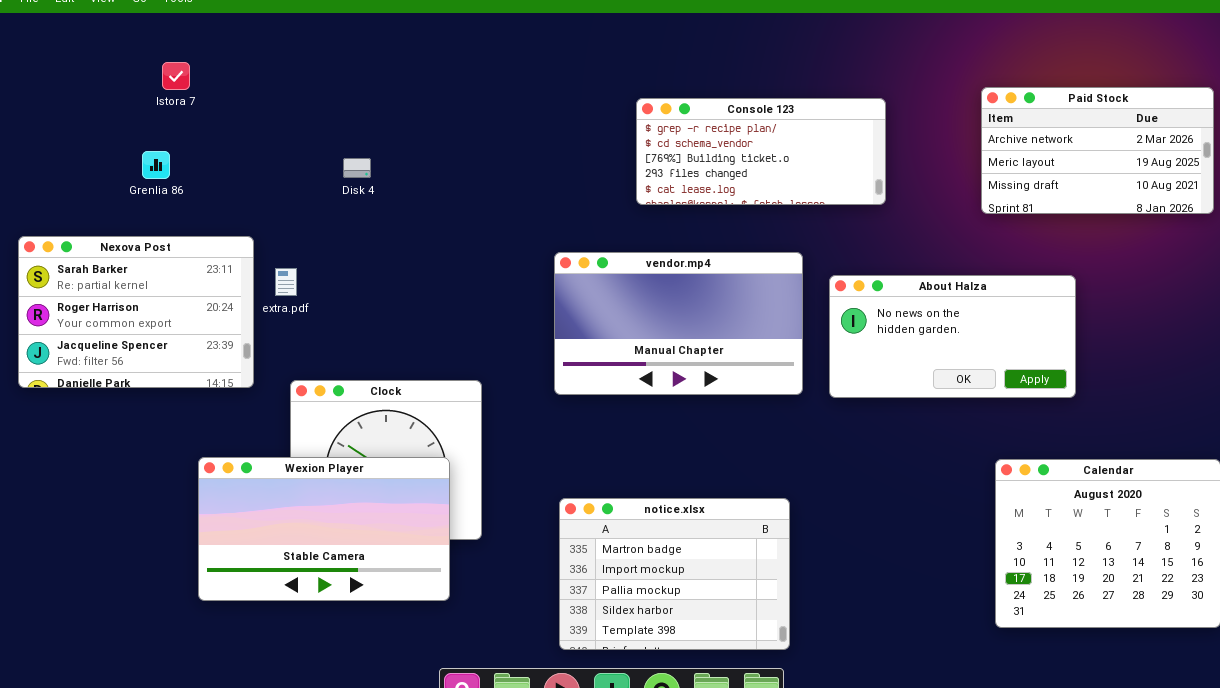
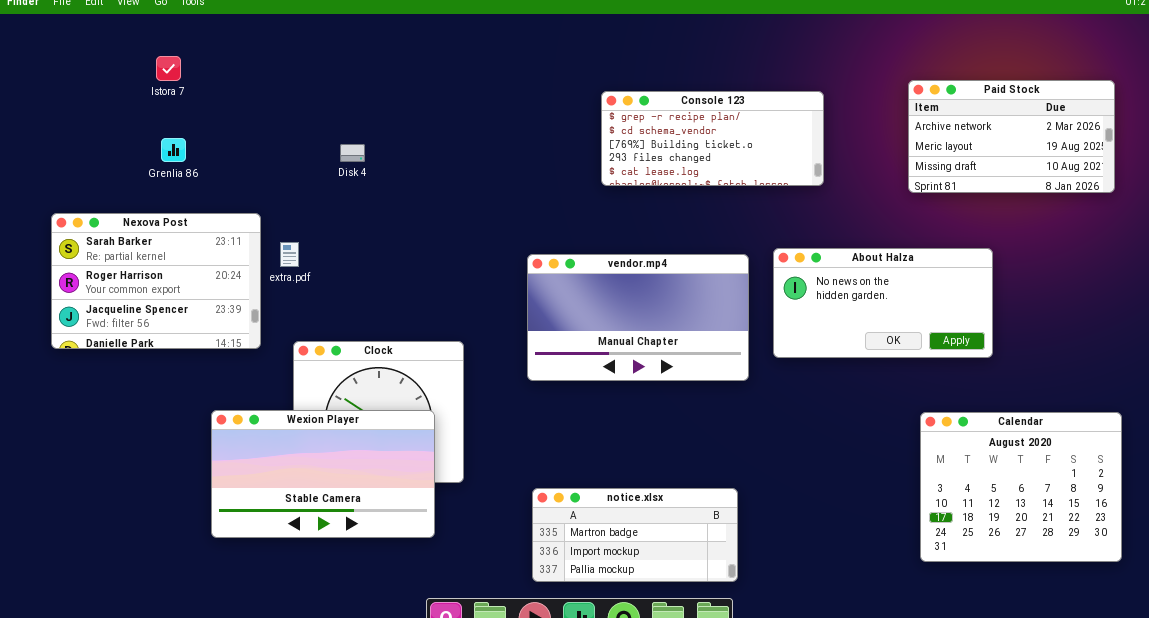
Istora 7: [162,62,190,90] -> [156,56,181,81], moved
vendor.mp4: [554,252,803,395] -> [527,254,749,381], moved
notice.xlsx: [559,498,790,650] -> [532,488,738,582], resized

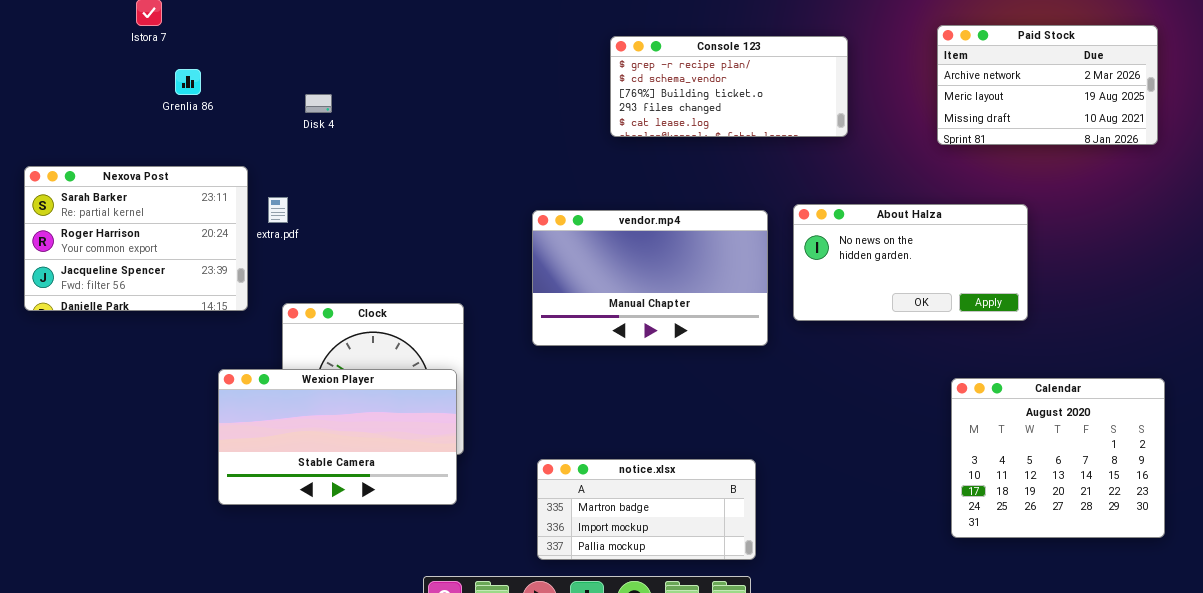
Grenlia 86: [161,138,186,162] -> [175,69,201,95], moved
Disk 4: [340,144,365,162] -> [305,94,332,113], moved
Wexion Player: [211,410,435,538] -> [218,369,457,505], moved

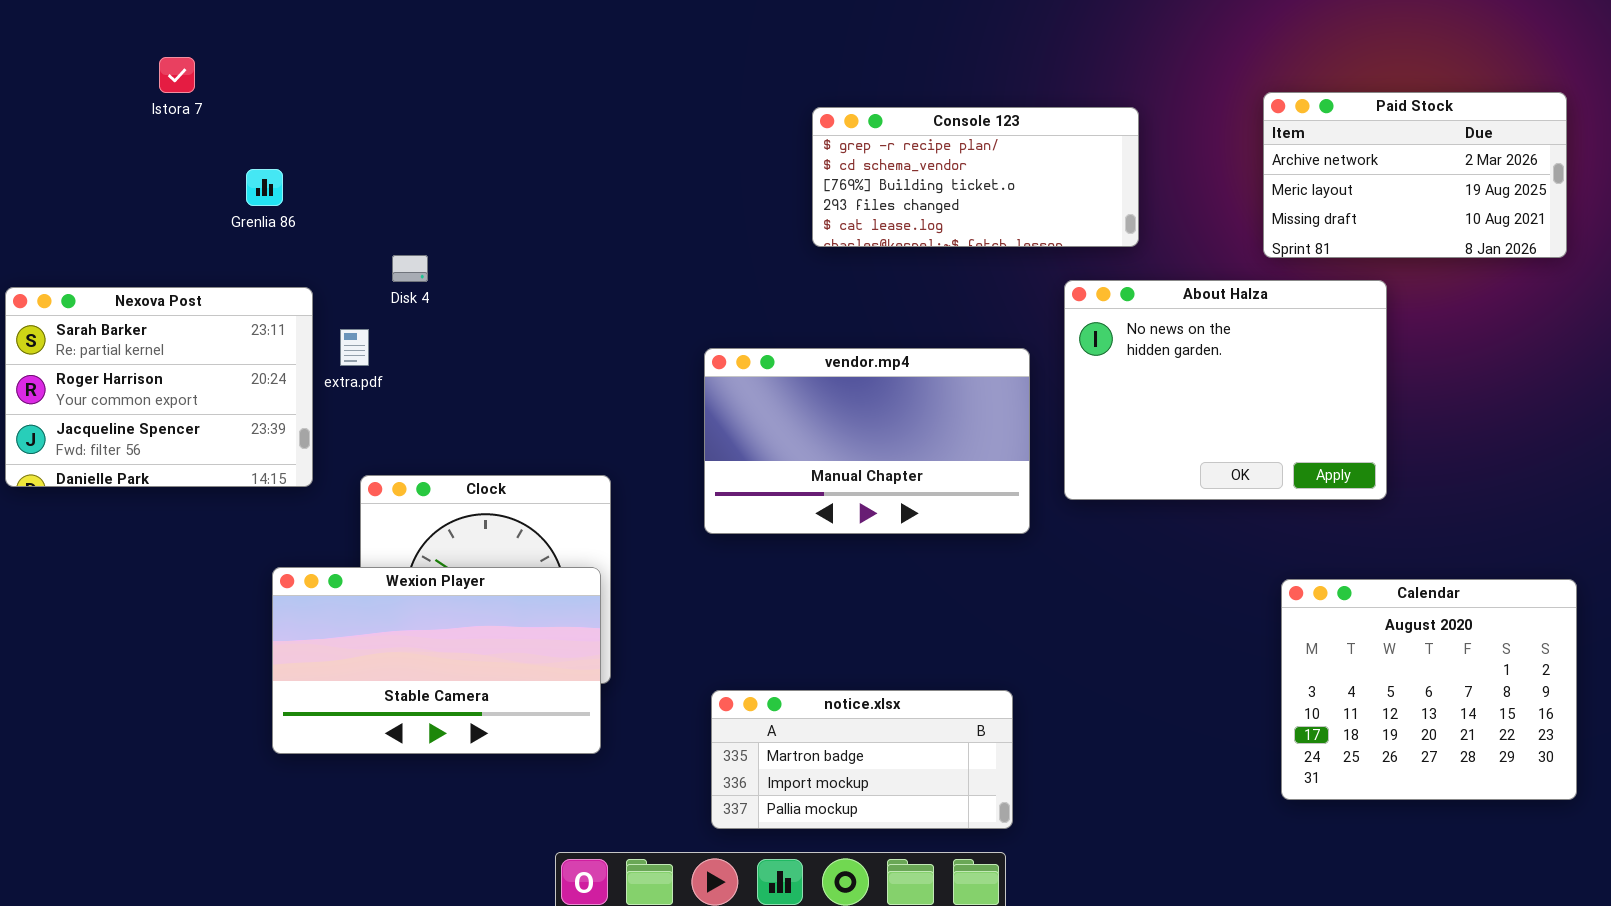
Grenlia 86: [175,69,201,95] -> [246,169,283,206], moved
Disk 4: [305,94,332,113] -> [392,255,428,282], moved
About Halza: [793,204,1028,321] -> [1064,280,1387,500], resized

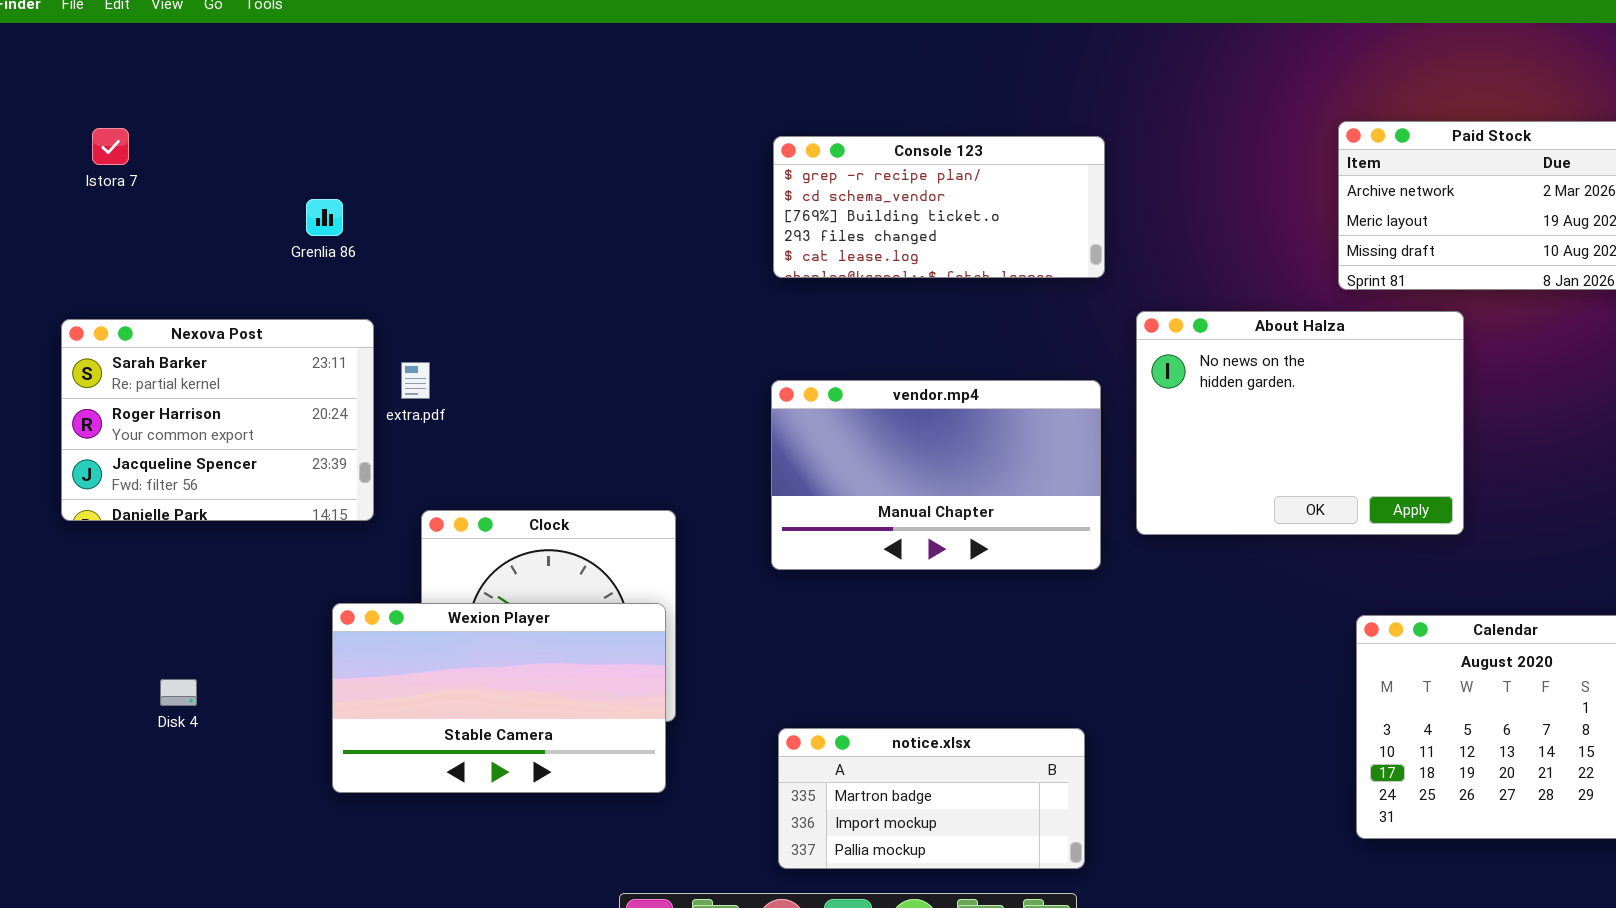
Istora 7: [159,57,195,93] -> [92,128,129,165], moved
Console 123: [812,107,1139,247] -> [773,136,1105,278], moved
Disk 4: [392,255,428,282] -> [160,679,197,706], moved

